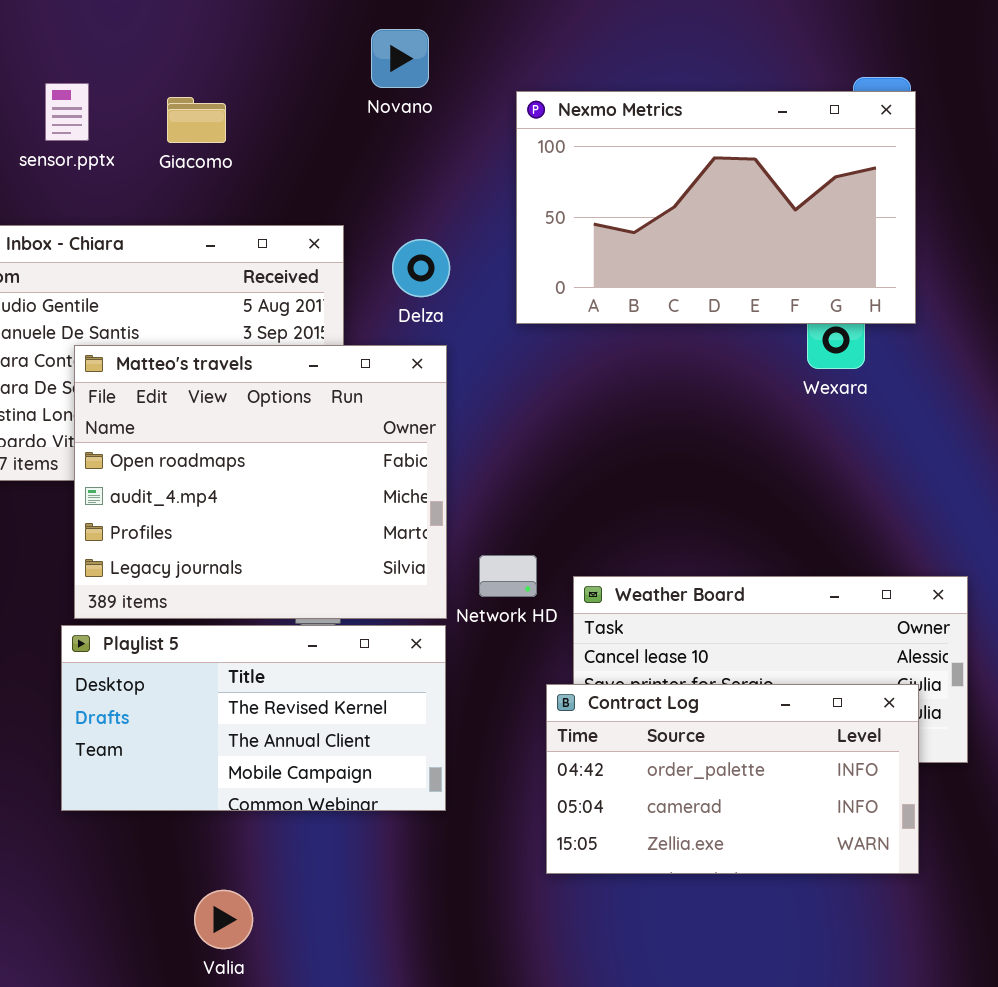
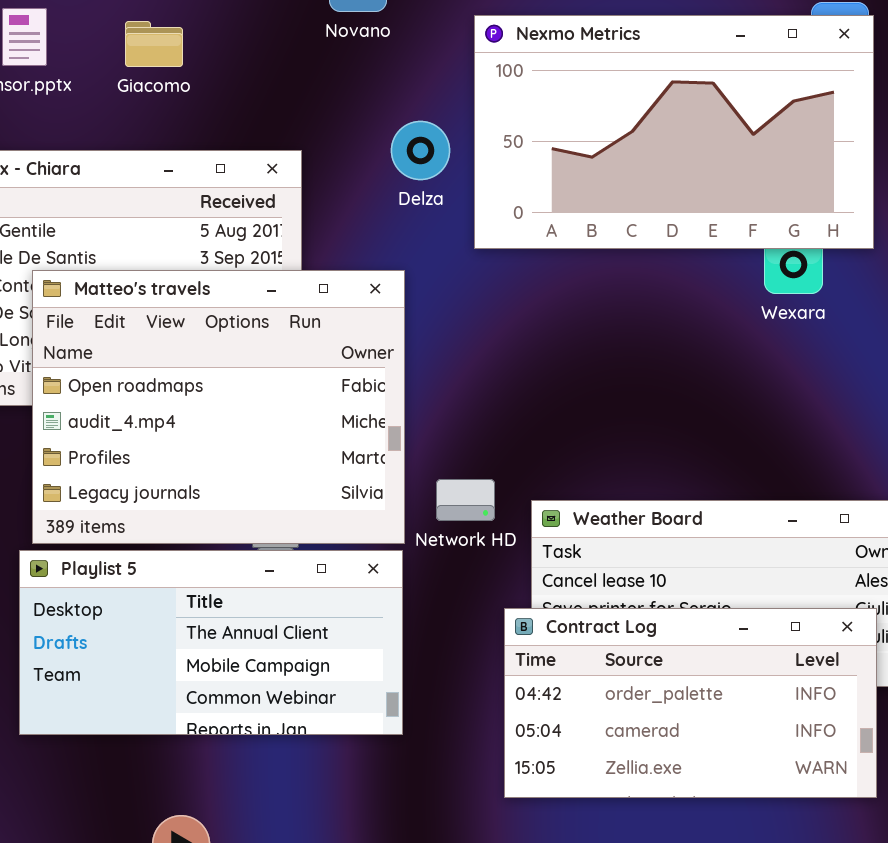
Delza: [392,239,450,297] -> [391,121,450,180], moved
Playlist 5: [61,625,446,811] -> [19,550,403,735], scrolled down 1 row

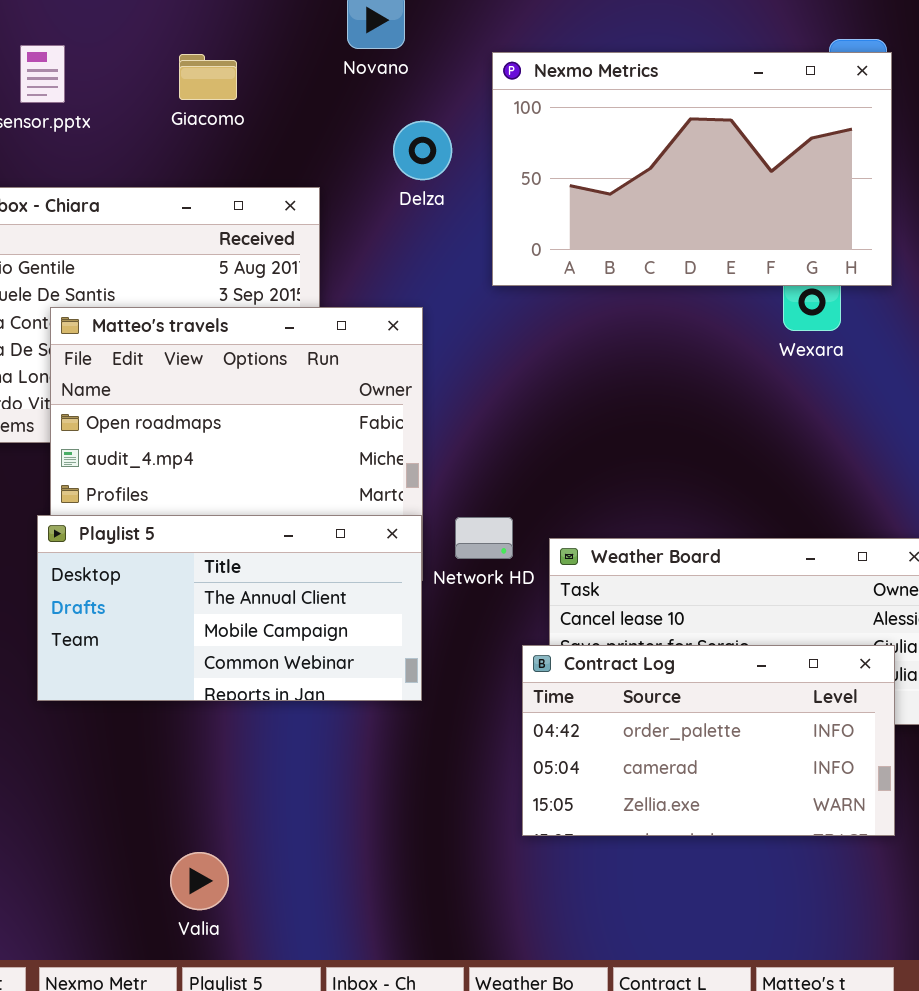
Giacomo: [125,21,183,67] -> [179,54,237,100], moved
Delza: [391,121,450,180] -> [393,121,452,180], moved
Playlist 5: [19,550,403,735] -> [37,515,422,701], moved

